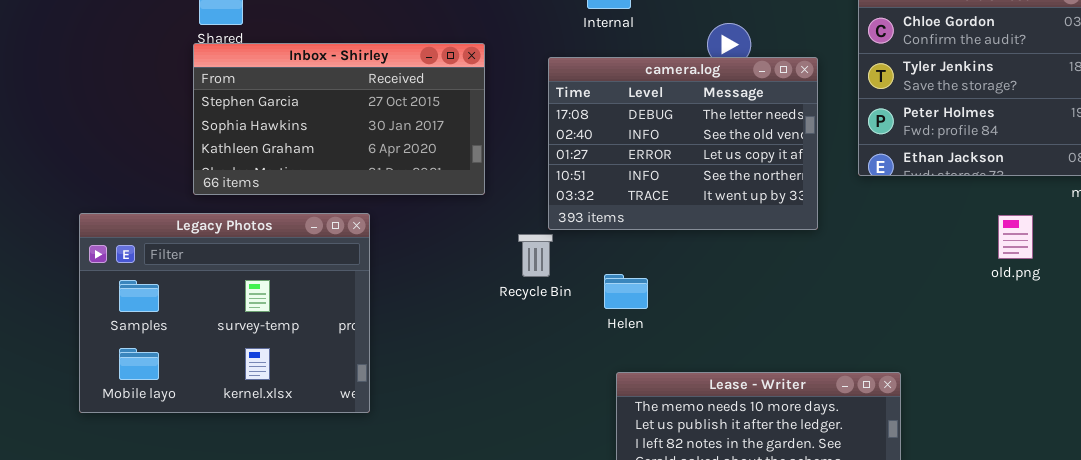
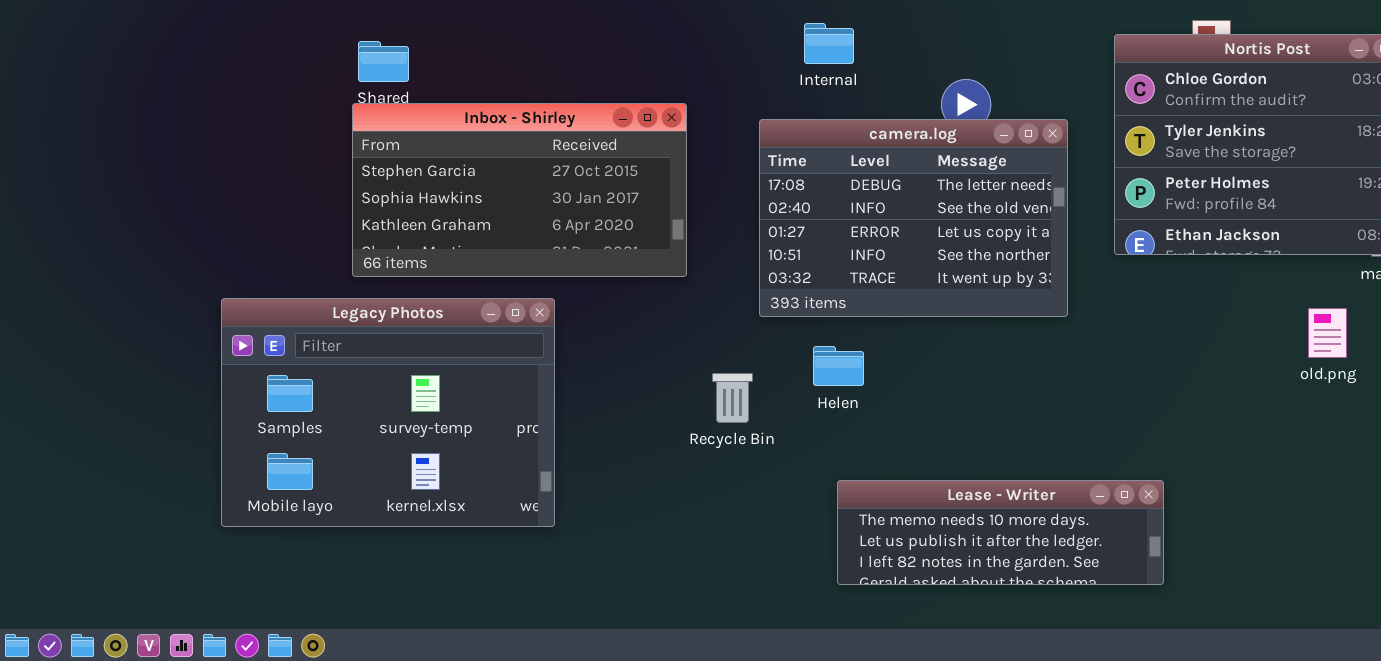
old.png: [998,215,1033,259] -> [1308,308,1347,358], moved
Recycle Bin: [518,234,553,277] -> [712,373,753,423], moved
Helen: [604,274,648,309] -> [813,346,864,386], moved

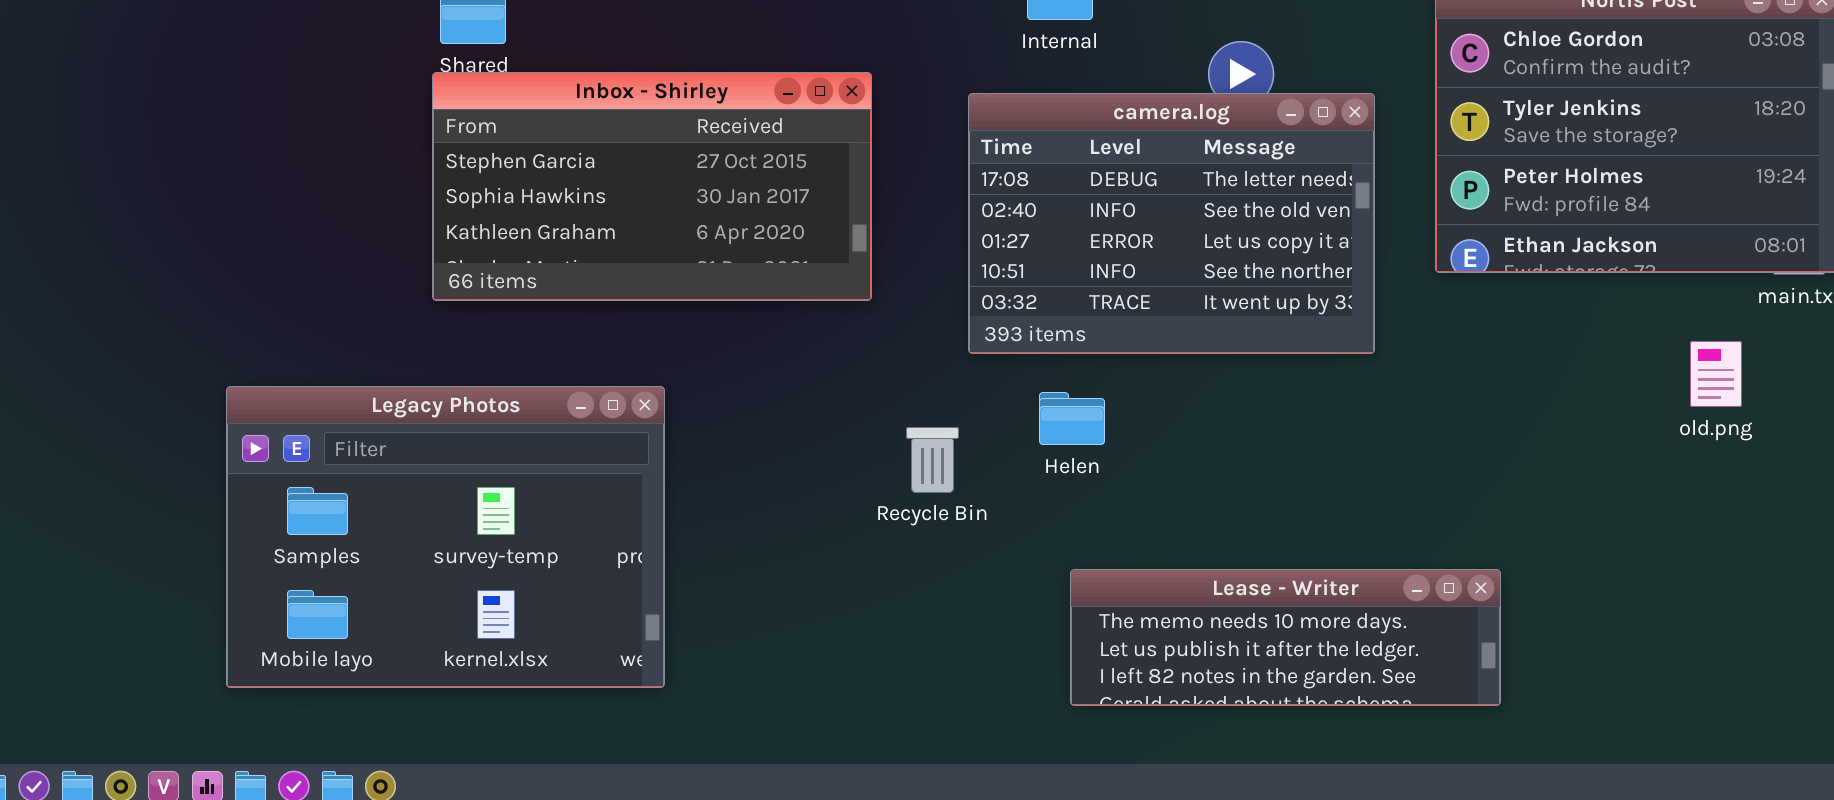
Legacy Photos: [221,298,555,527] -> [226,386,665,688], moved

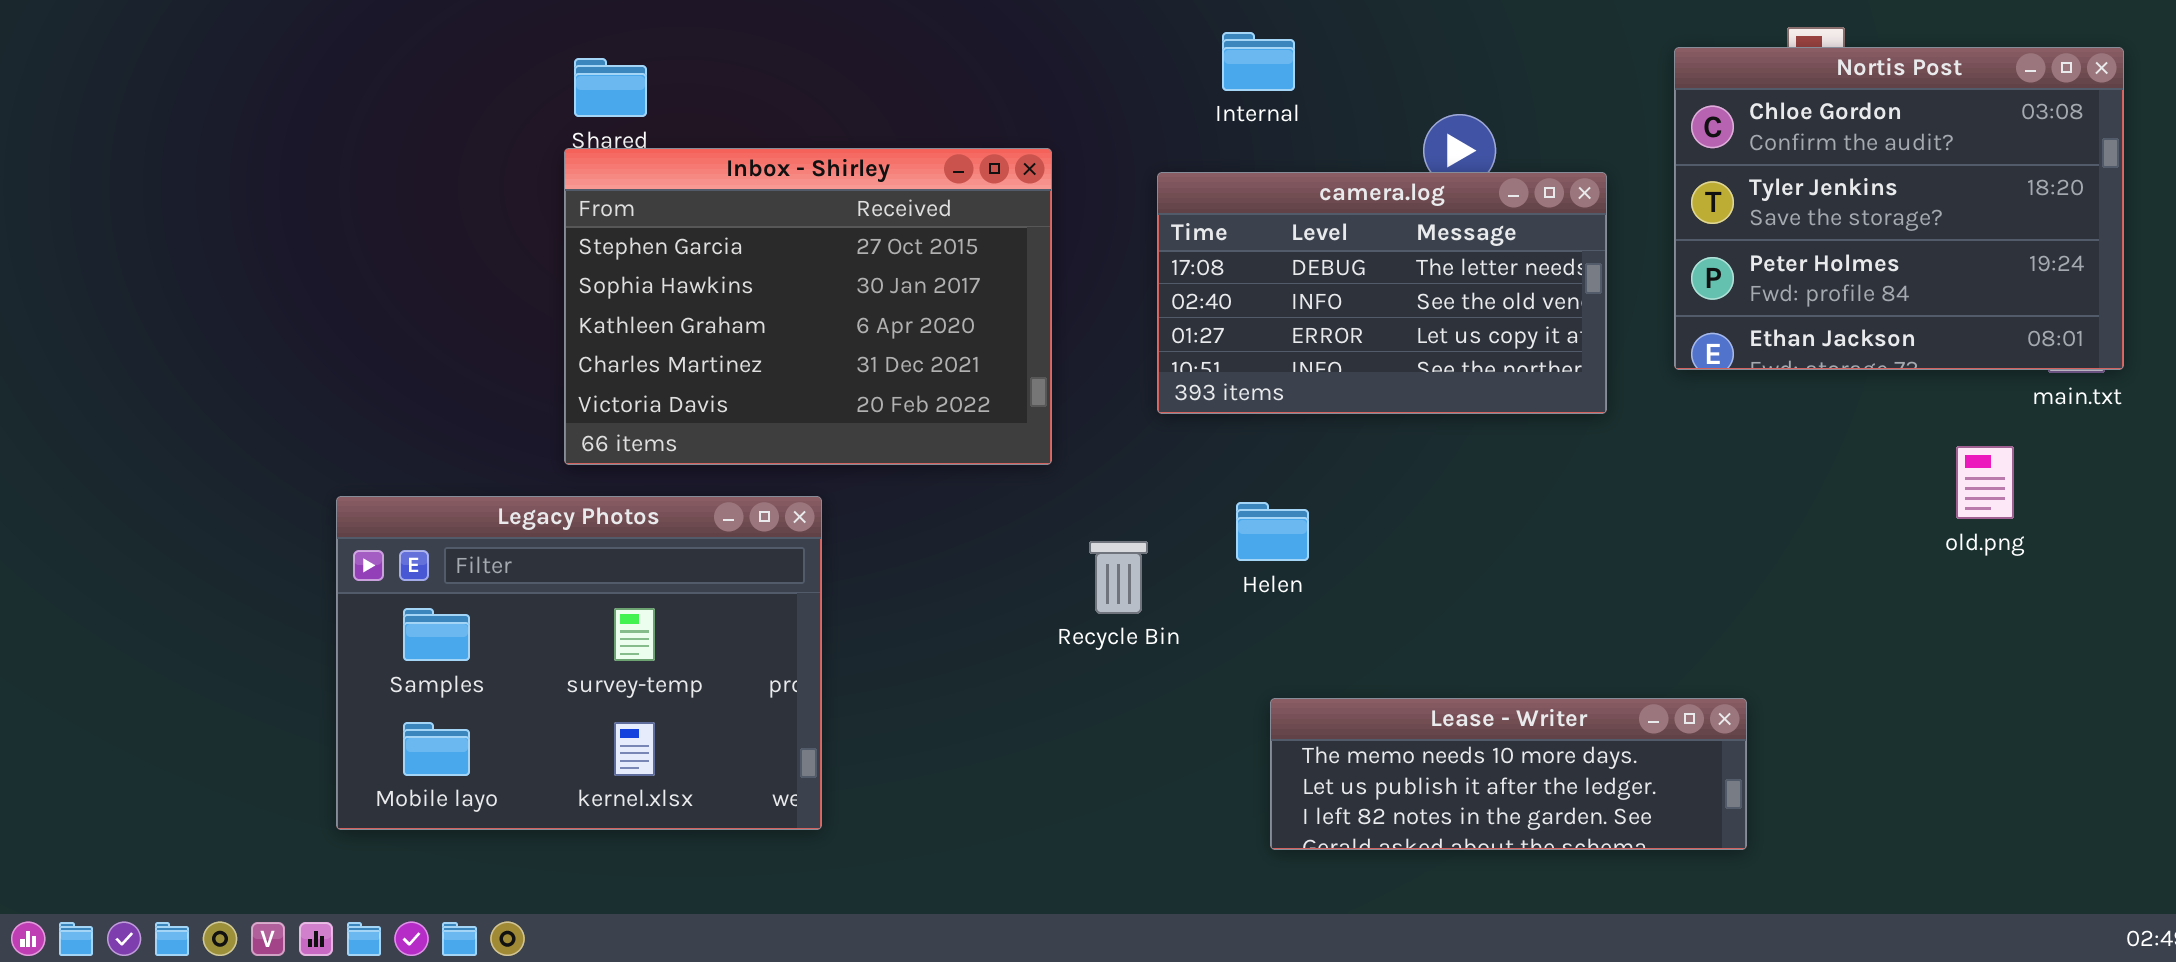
Inbox - Shirley: [432,72,872,301] -> [564,148,1052,465], resized
camera.log: [968,93,1375,354] -> [1157,172,1607,414], resized

